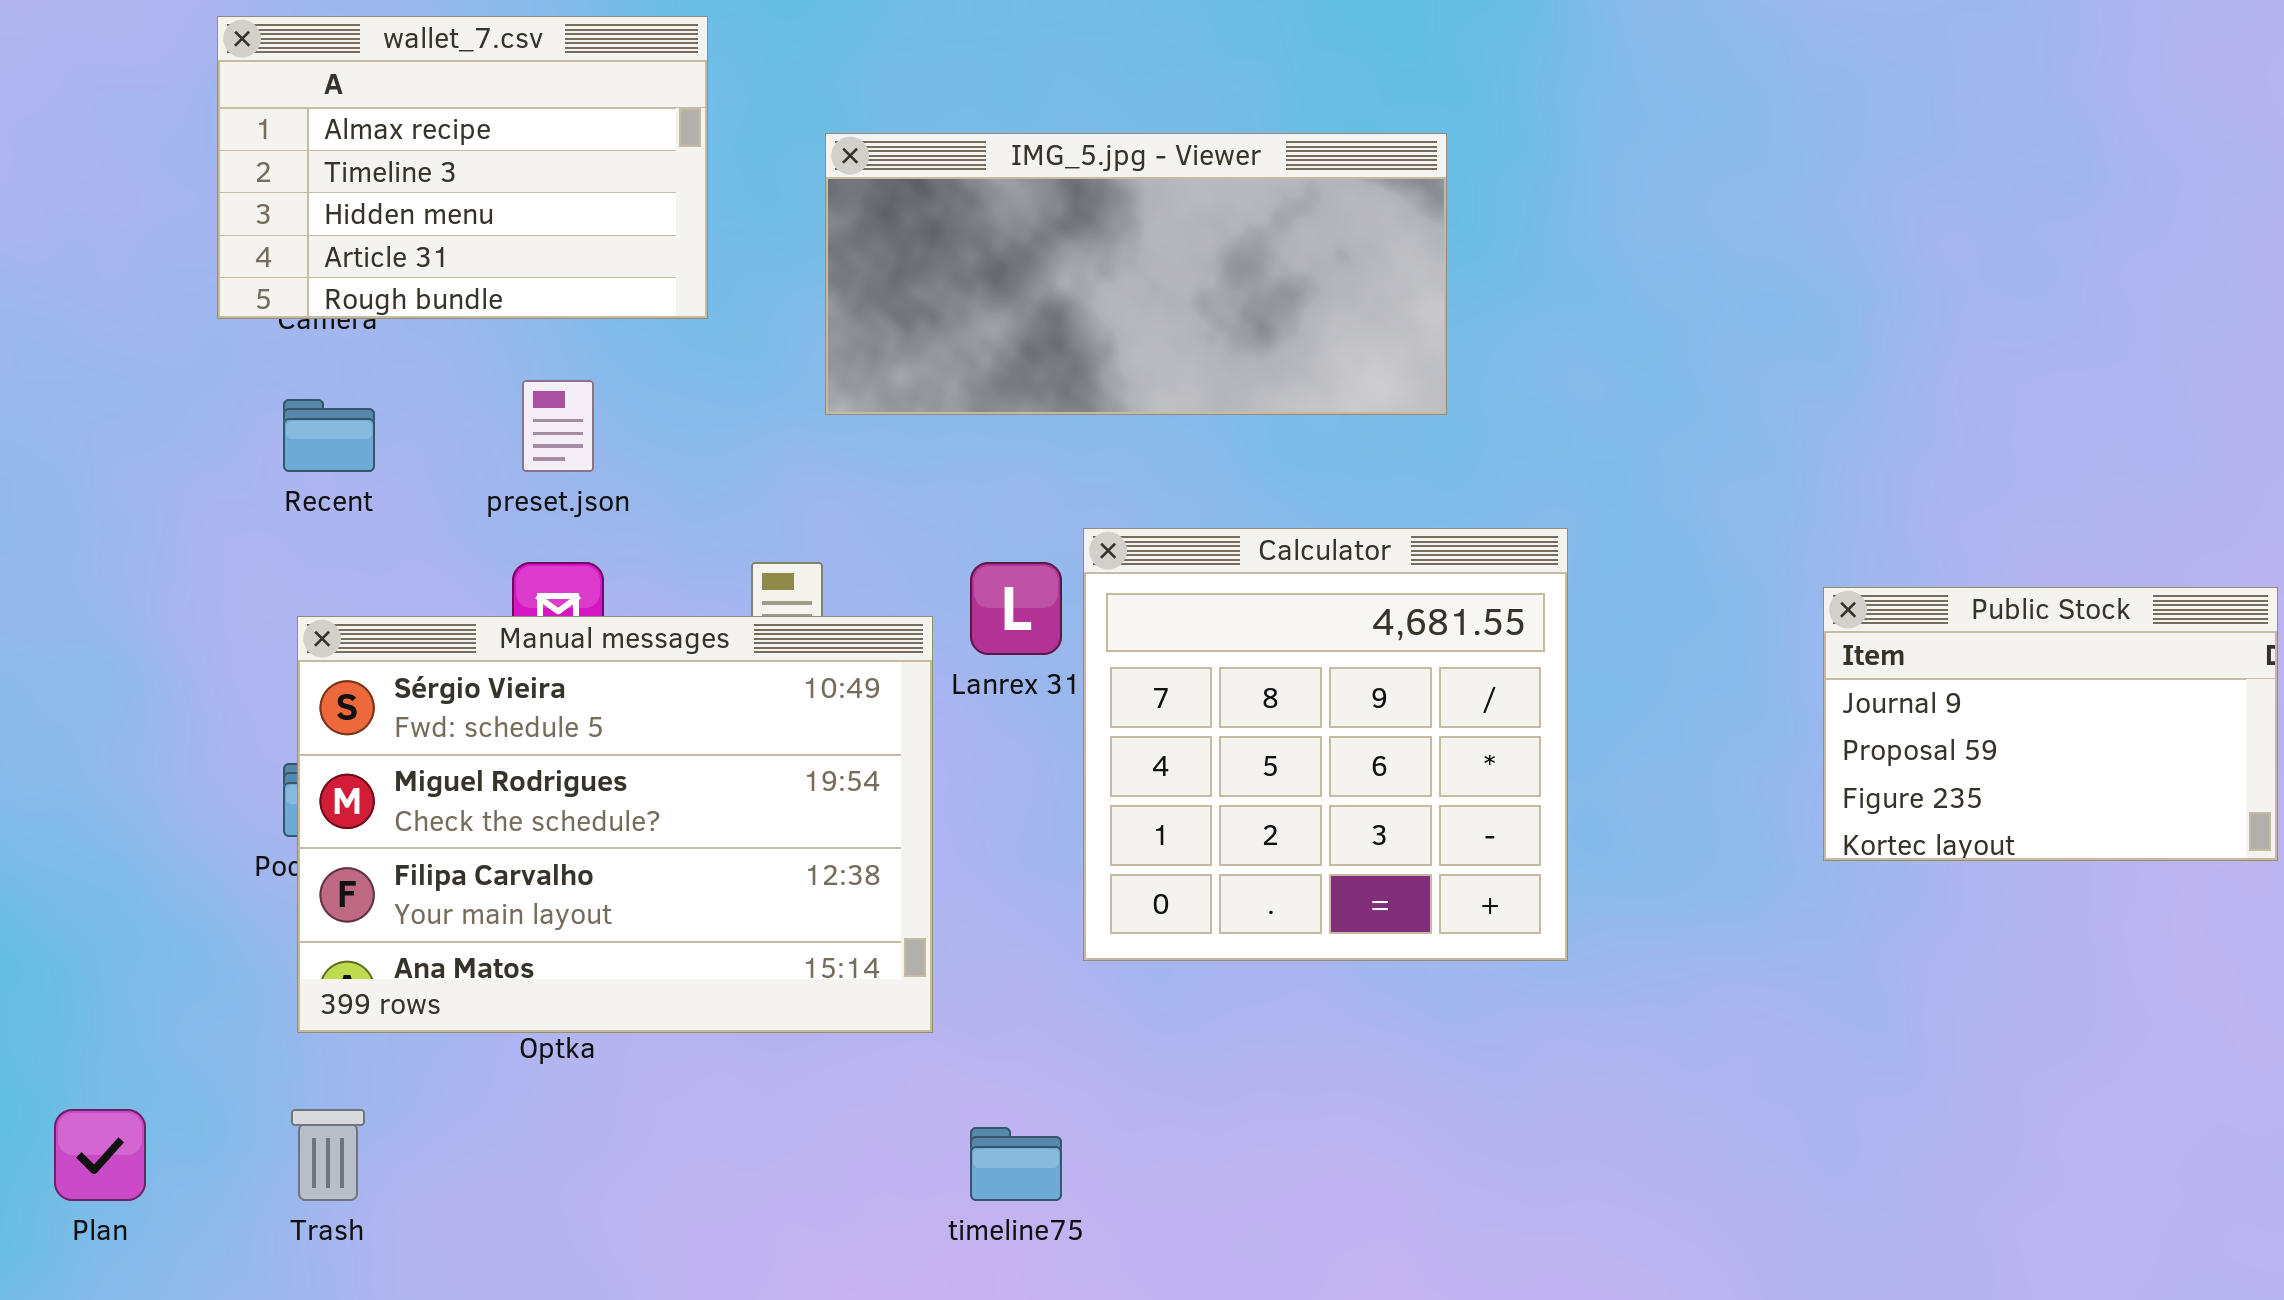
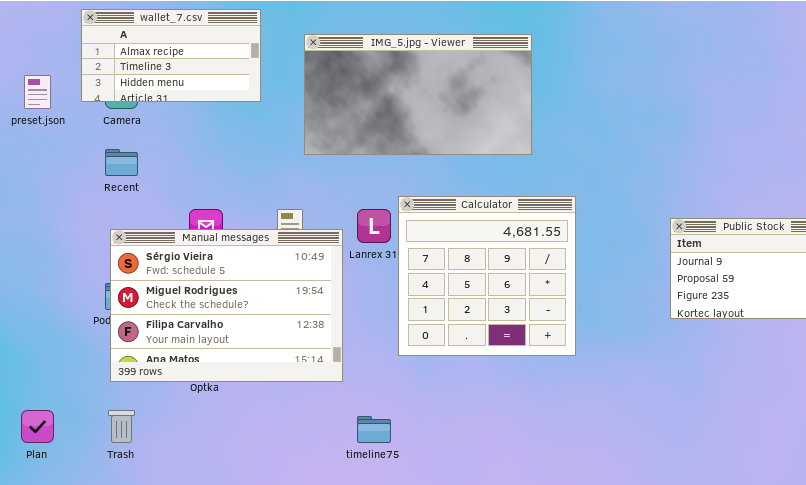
wallet_7.csv: [217,16,708,319] -> [81,9,261,102], resized
IMG_5.jpg - Viewer: [825,133,1447,415] -> [304,34,532,155], resized
preset.json: [522,380,594,472] -> [24,75,51,109], moved

